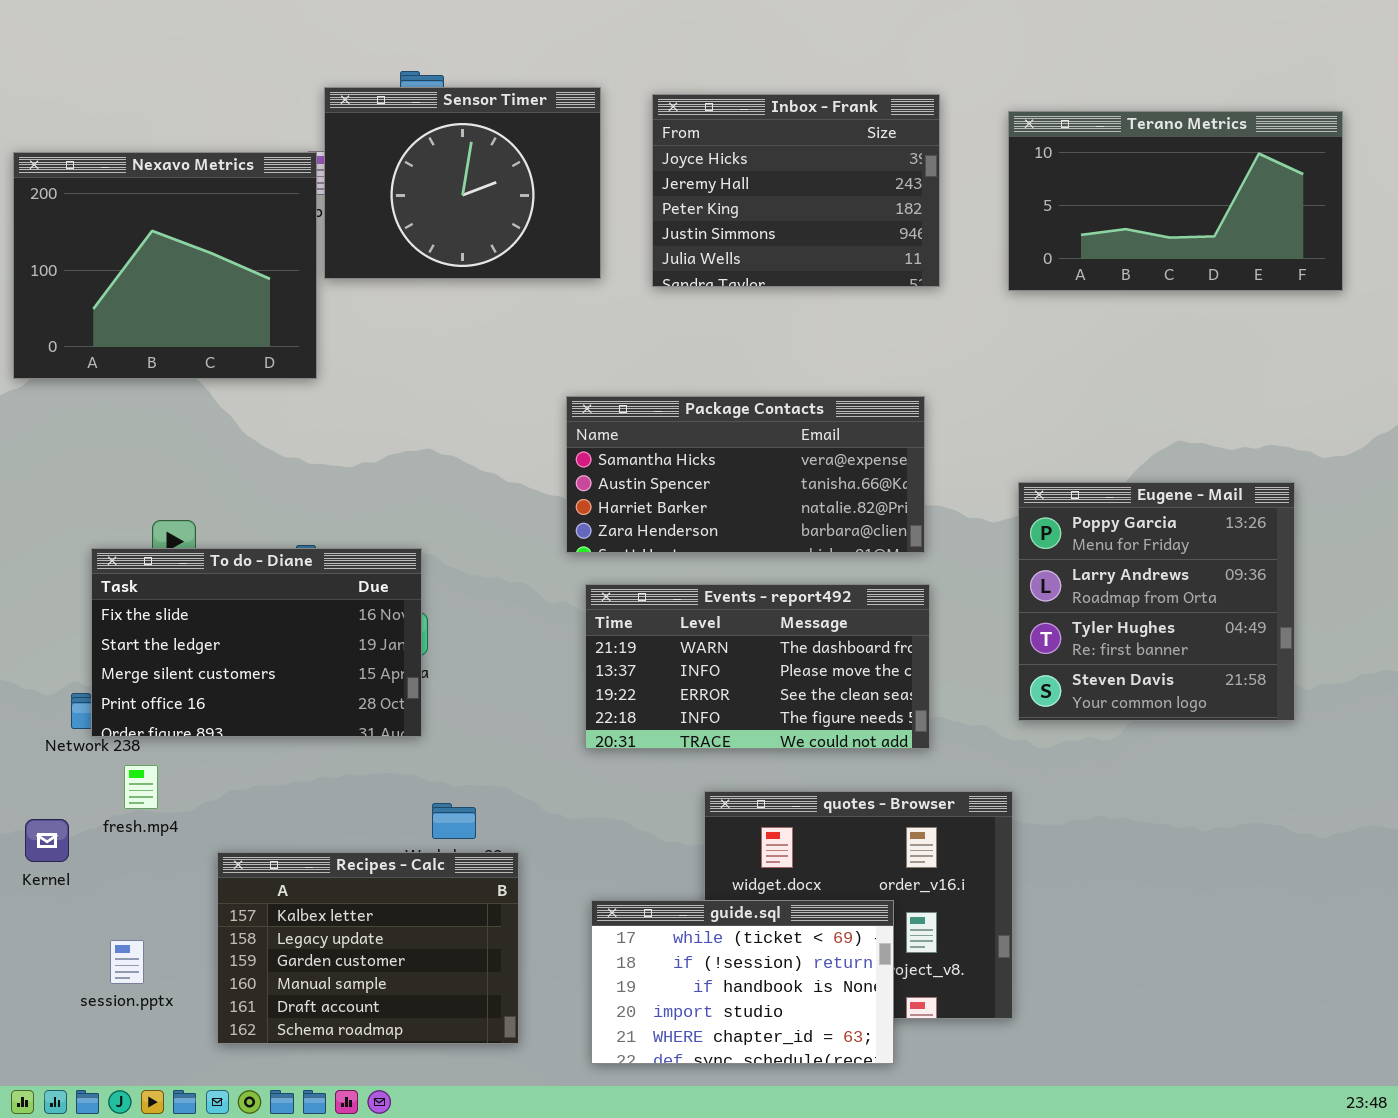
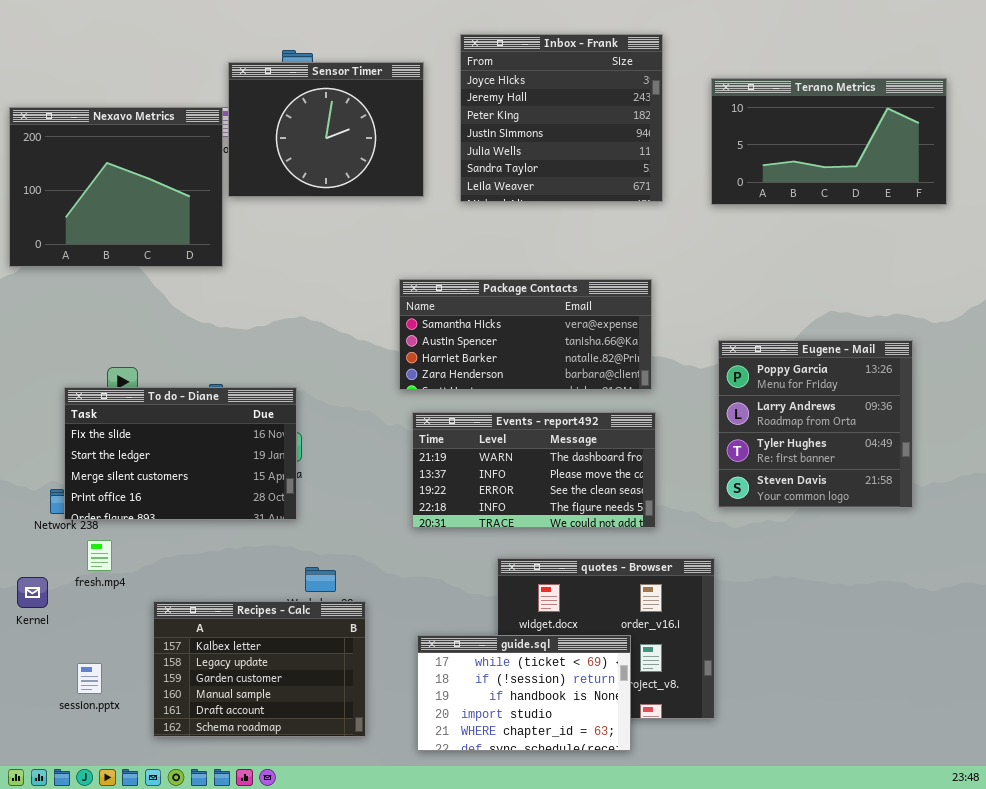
Inbox - Frank: [652,94,940,287] -> [460,34,663,202], resized

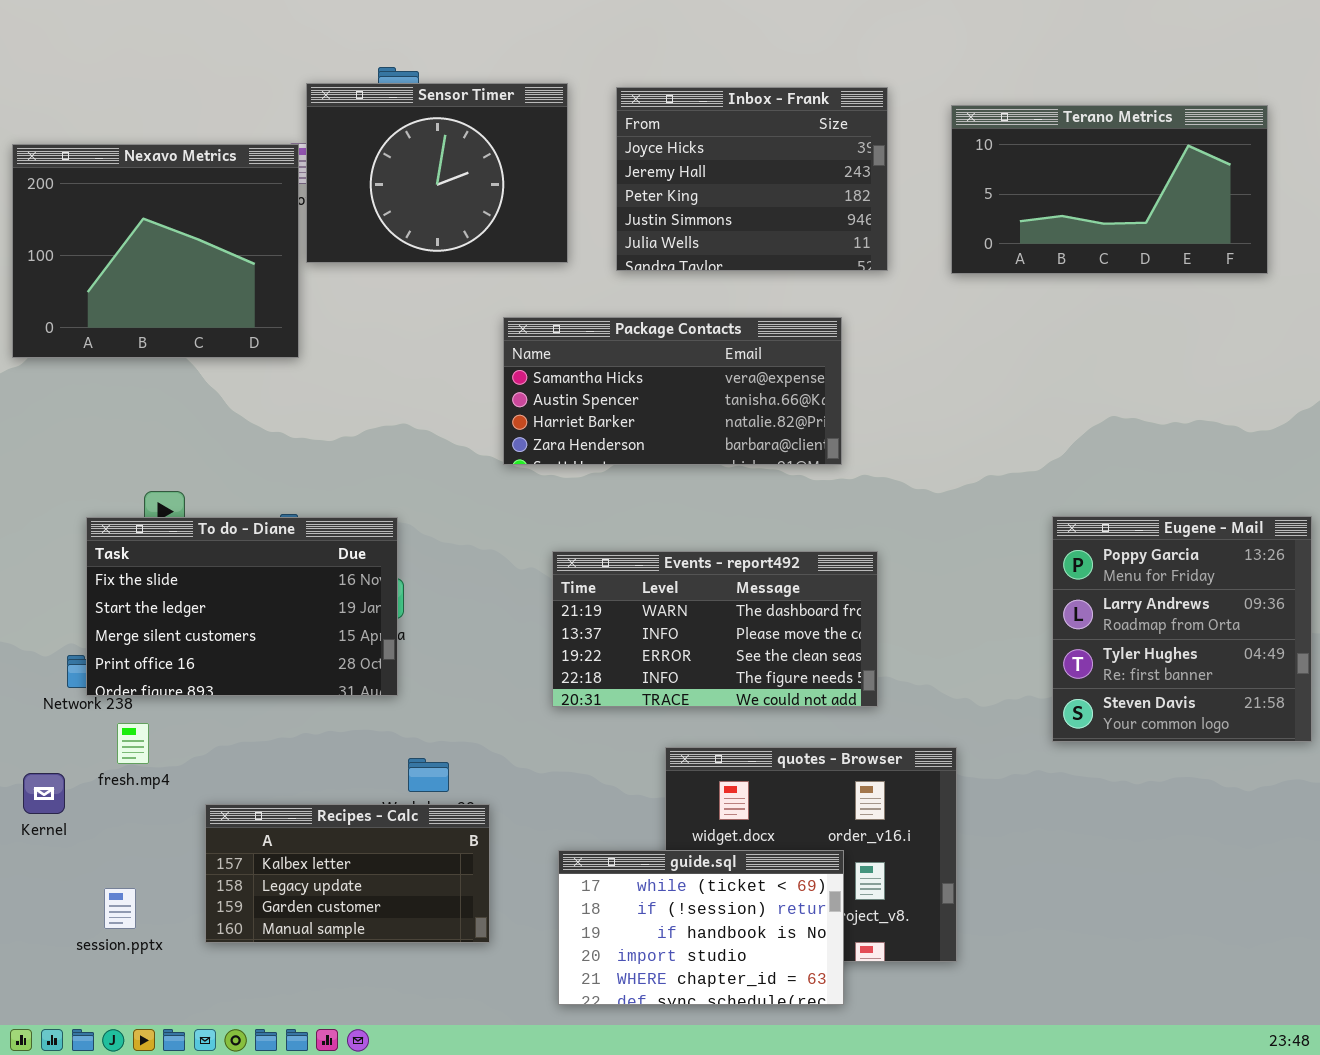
Inbox - Frank: [460,34,663,202] -> [616,87,888,271], resized
Package Contacts: [399,279,652,390] -> [503,317,842,465], moved
Eugene - Mail: [718,340,913,508] -> [1052,516,1312,742], moved
Recipes - Calc: [153,601,366,737] -> [205,804,490,943], resized

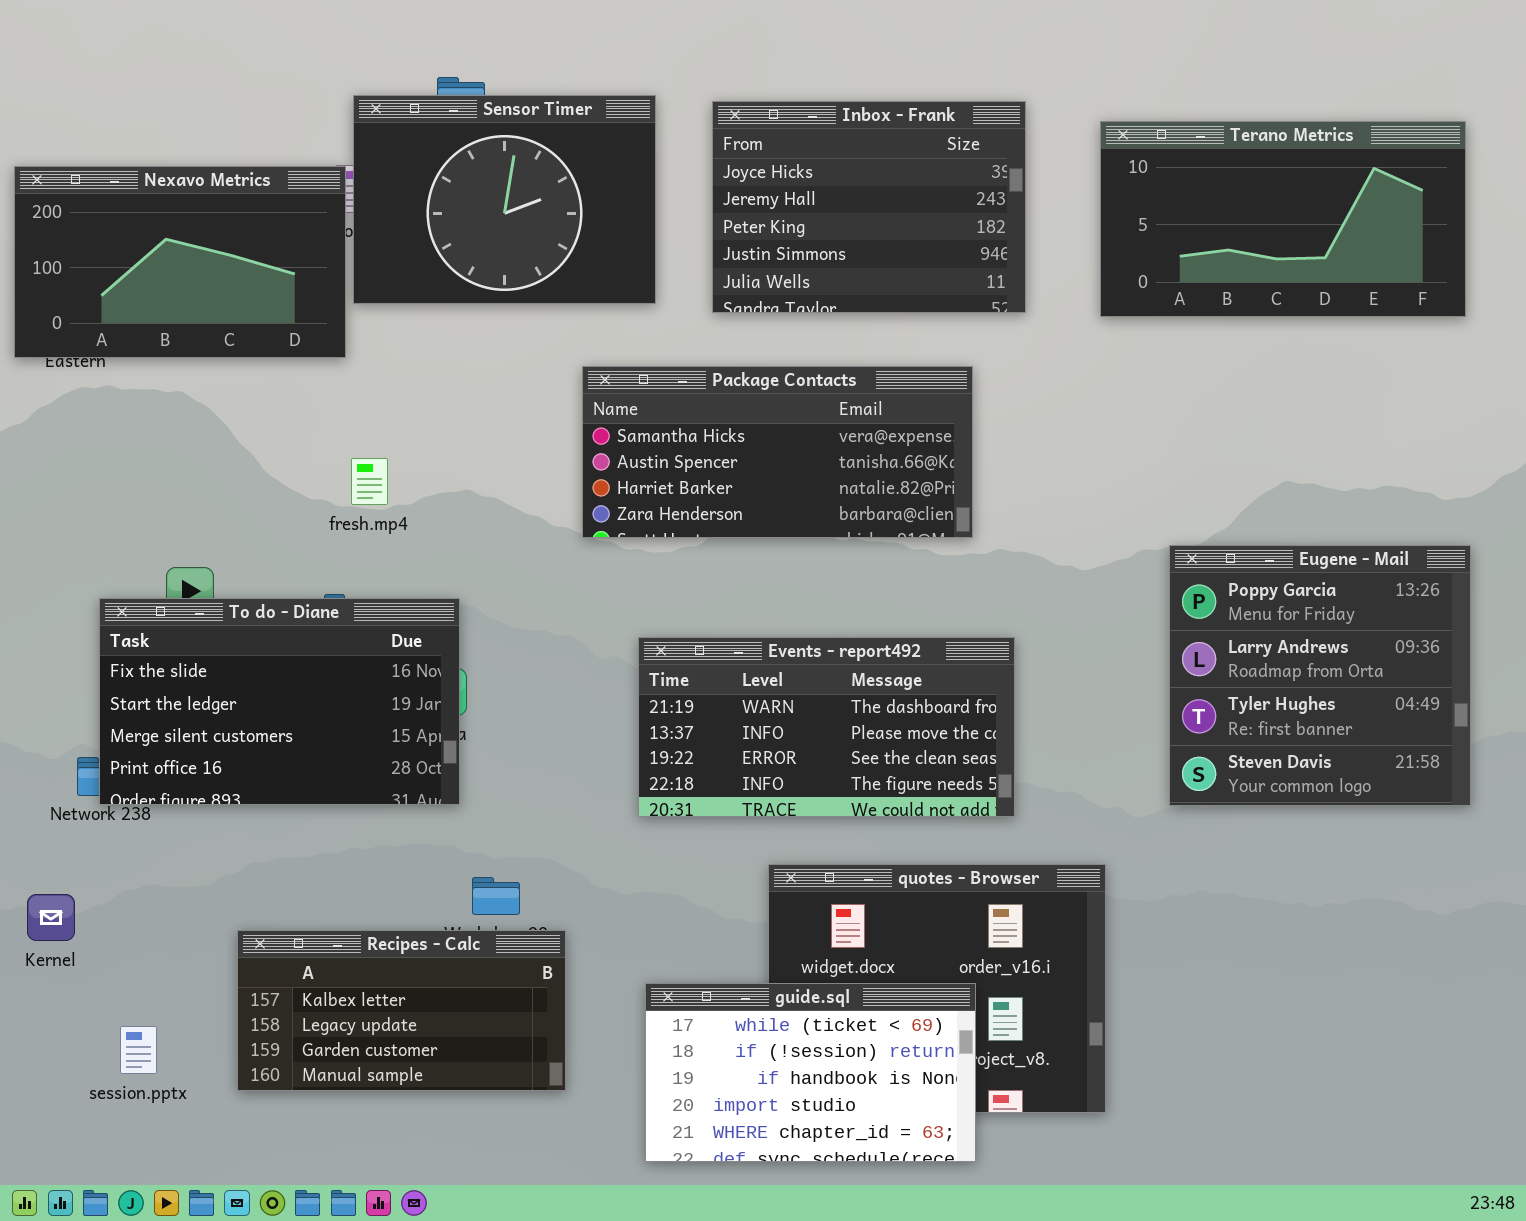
Nexavo Metrics: [12,144,299,358] -> [14,166,346,358], resized
Eugene - Mail: [1052,516,1312,742] -> [1169,545,1471,806], moved
fresh.mp4: [117,723,149,764] -> [351,458,388,505], moved

